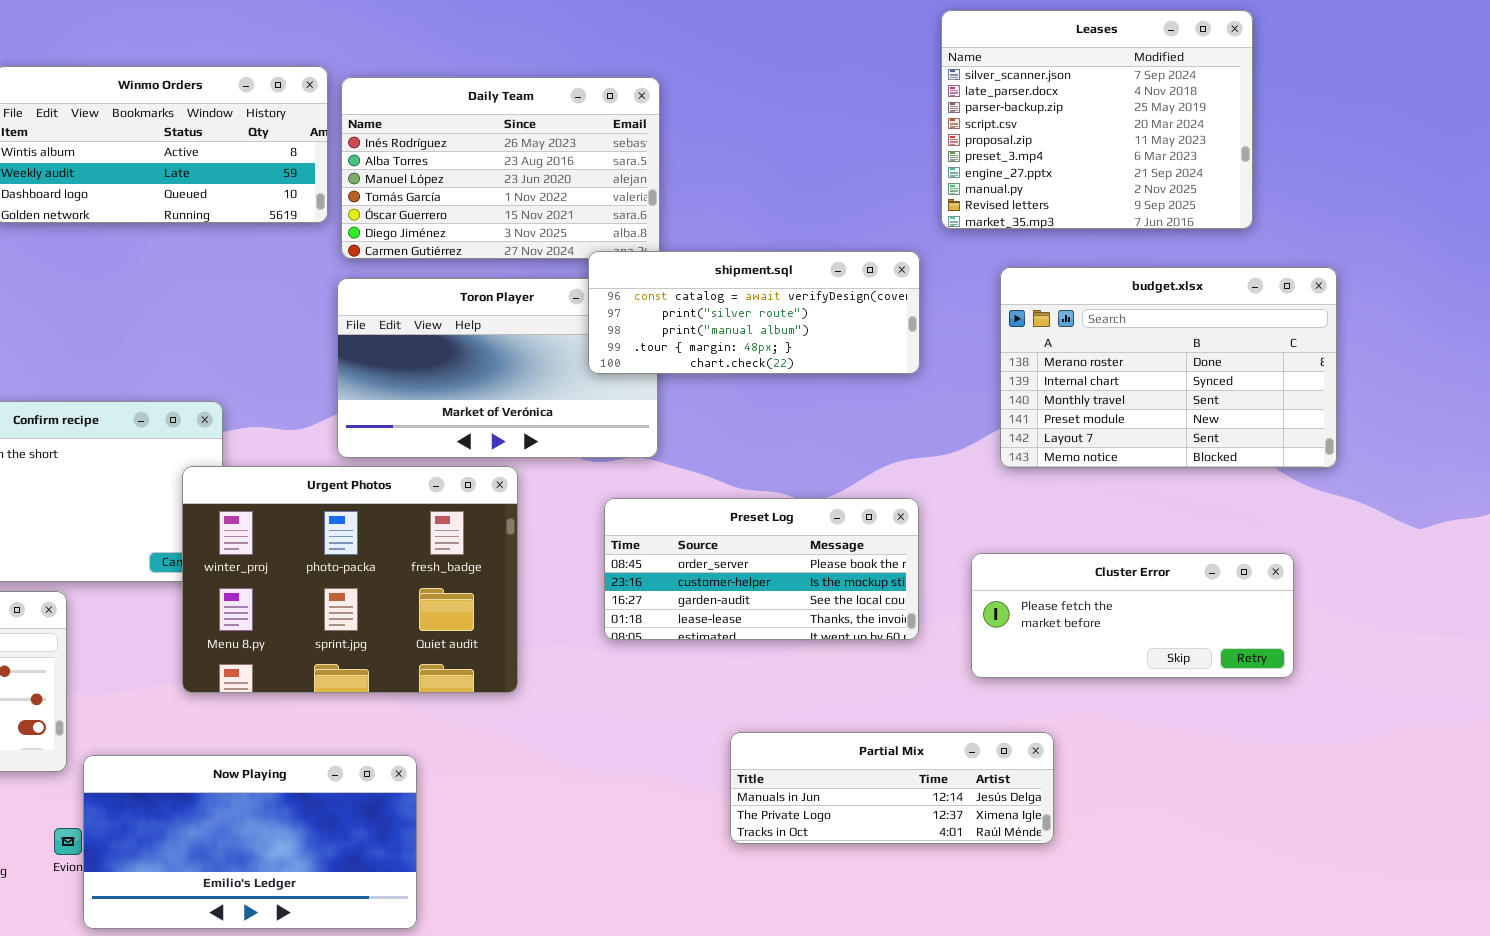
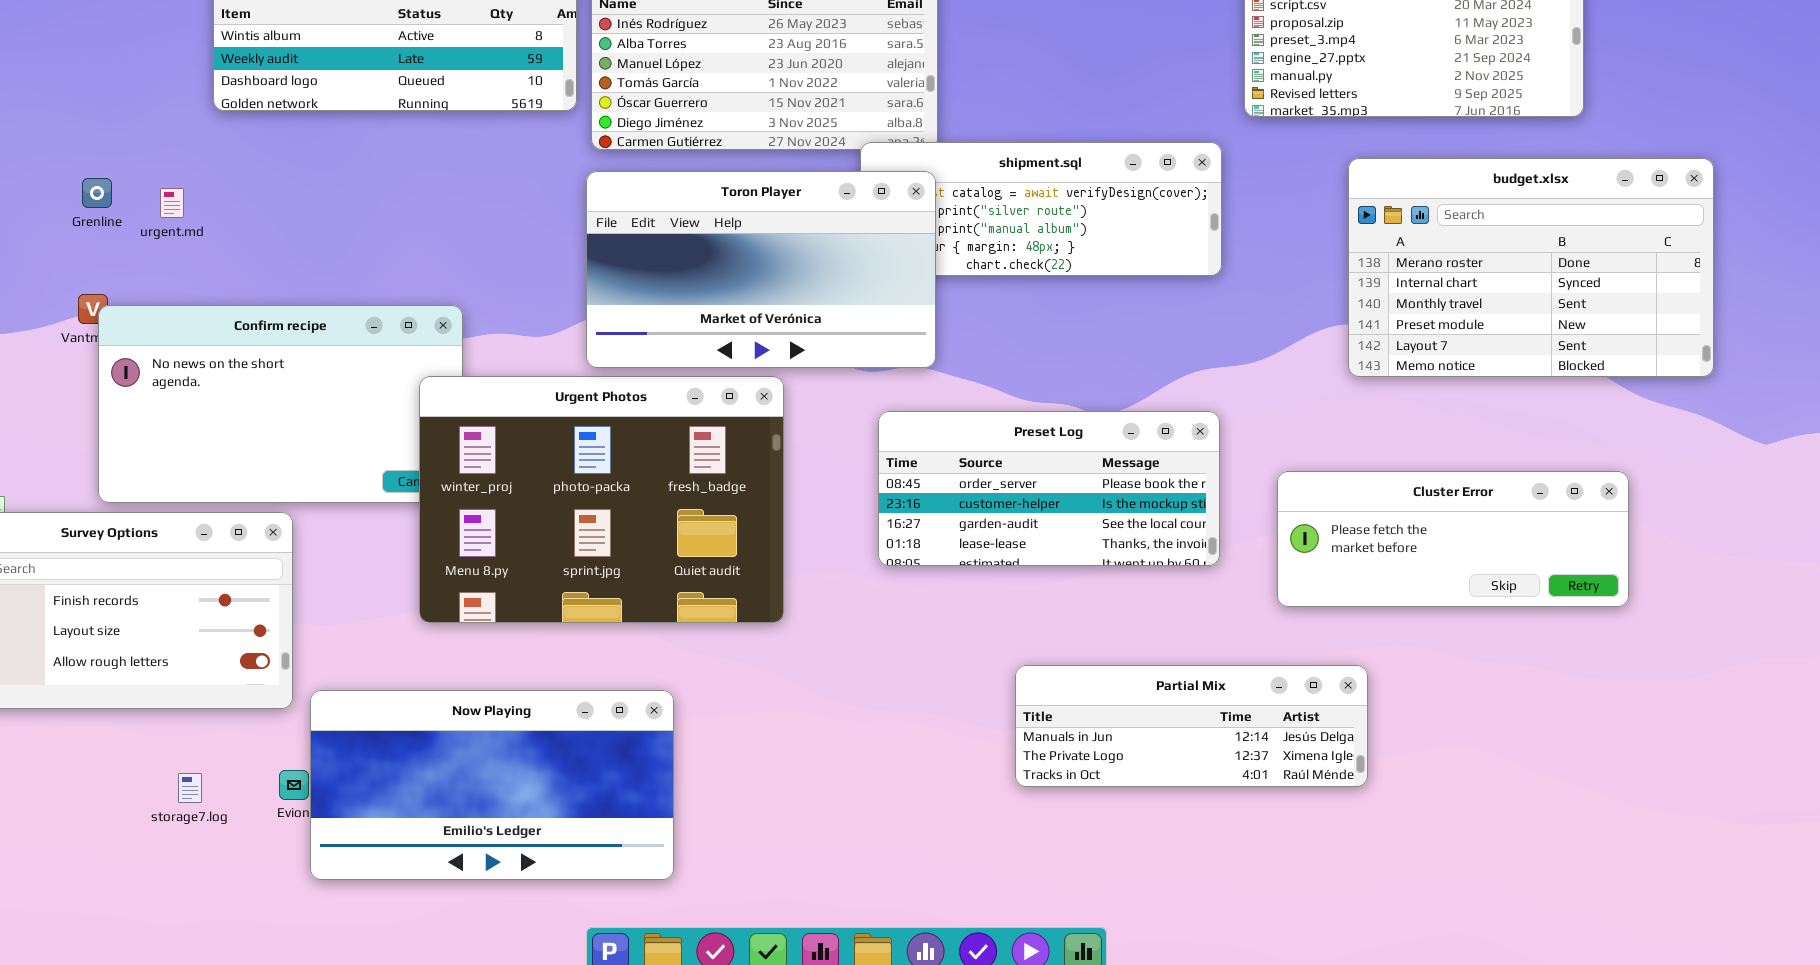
budget.xlsx: [1000,267,1337,468] -> [1348,158,1714,377], moved
Toron Player: [337,278,658,458] -> [586,171,936,368], raised

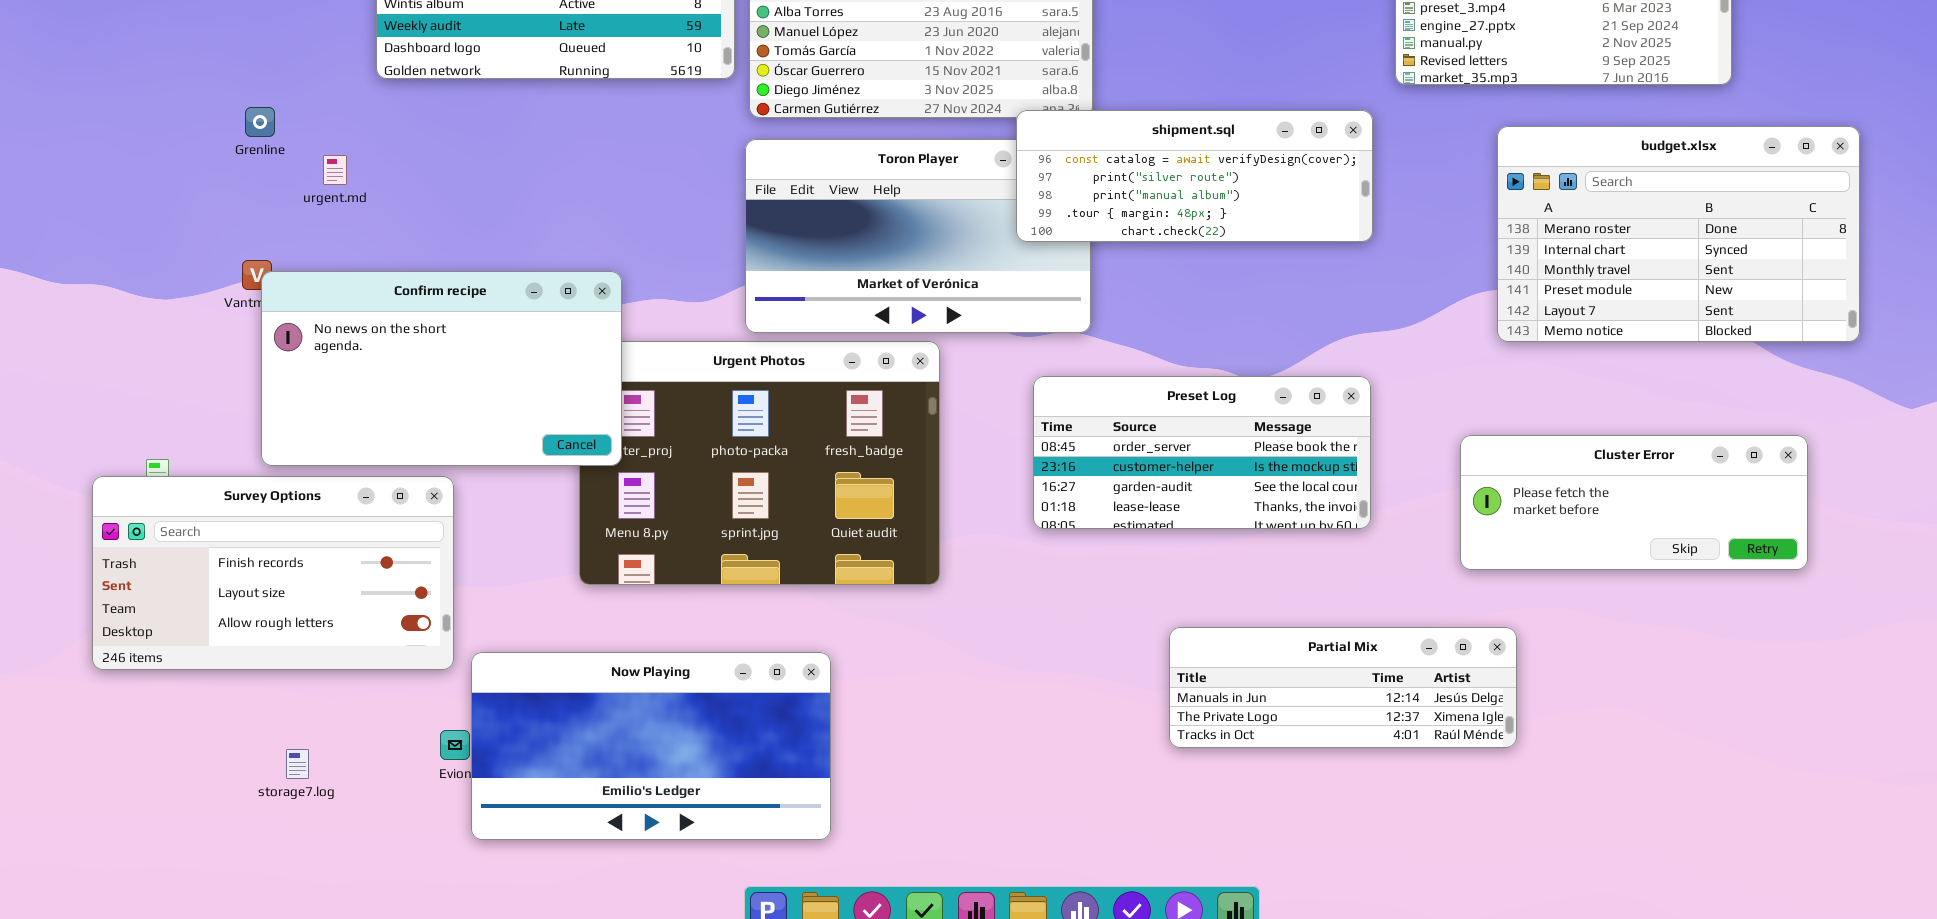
shipment.sql: [860,142,1222,276] -> [1016,110,1373,242], raised
Grenline: [82,178,112,208] -> [245,107,275,137], moved
Confirm recipe: [98,305,463,503] -> [261,271,622,466], raised
Cluster Error: [1277,471,1629,607] -> [1460,435,1808,570], moved
storage7.log: [178,773,202,803] -> [286,749,309,779], moved

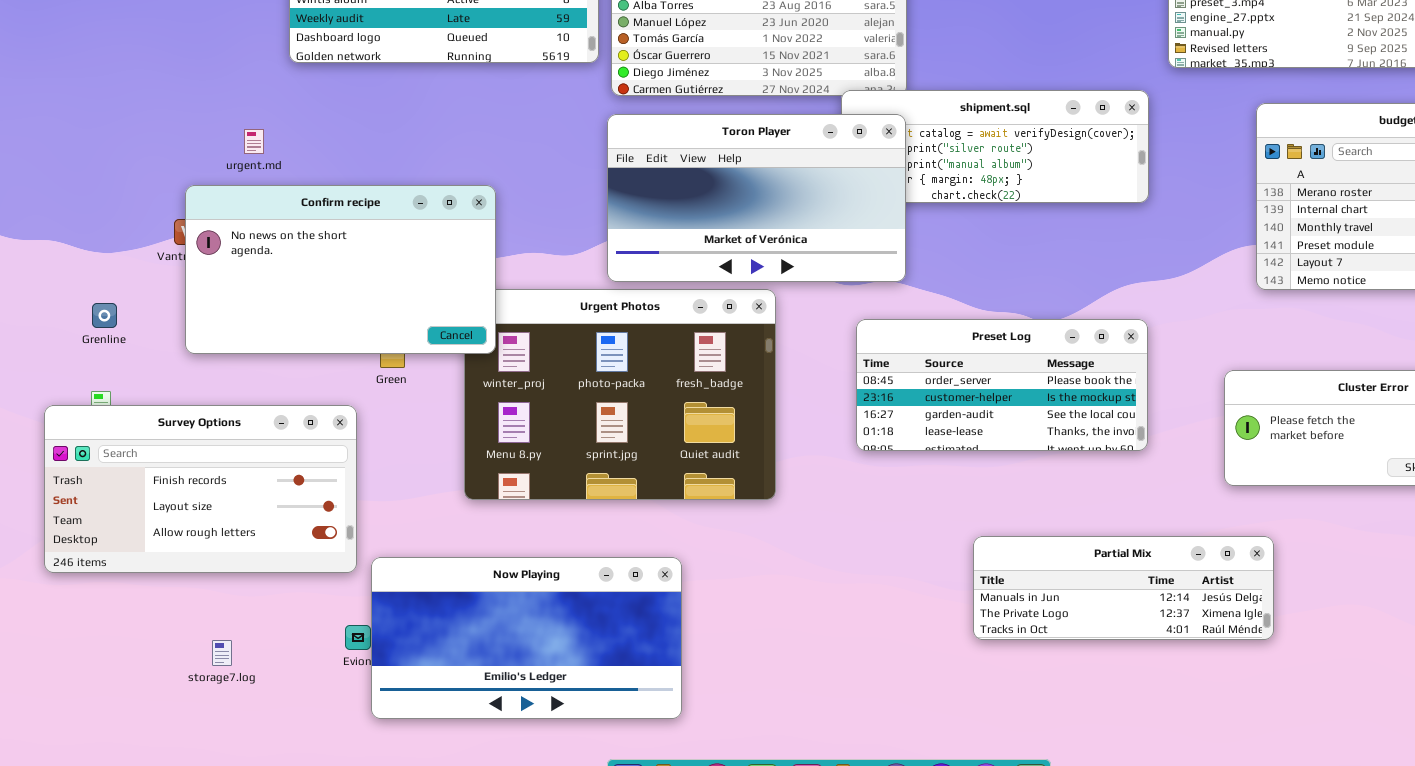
Grenline: [245,107,275,137] -> [92,303,117,328], moved
Toron Player: [745,139,1091,333] -> [607,114,906,282], raised
Confirm recipe: [261,271,622,466] -> [185,185,496,354], moved

